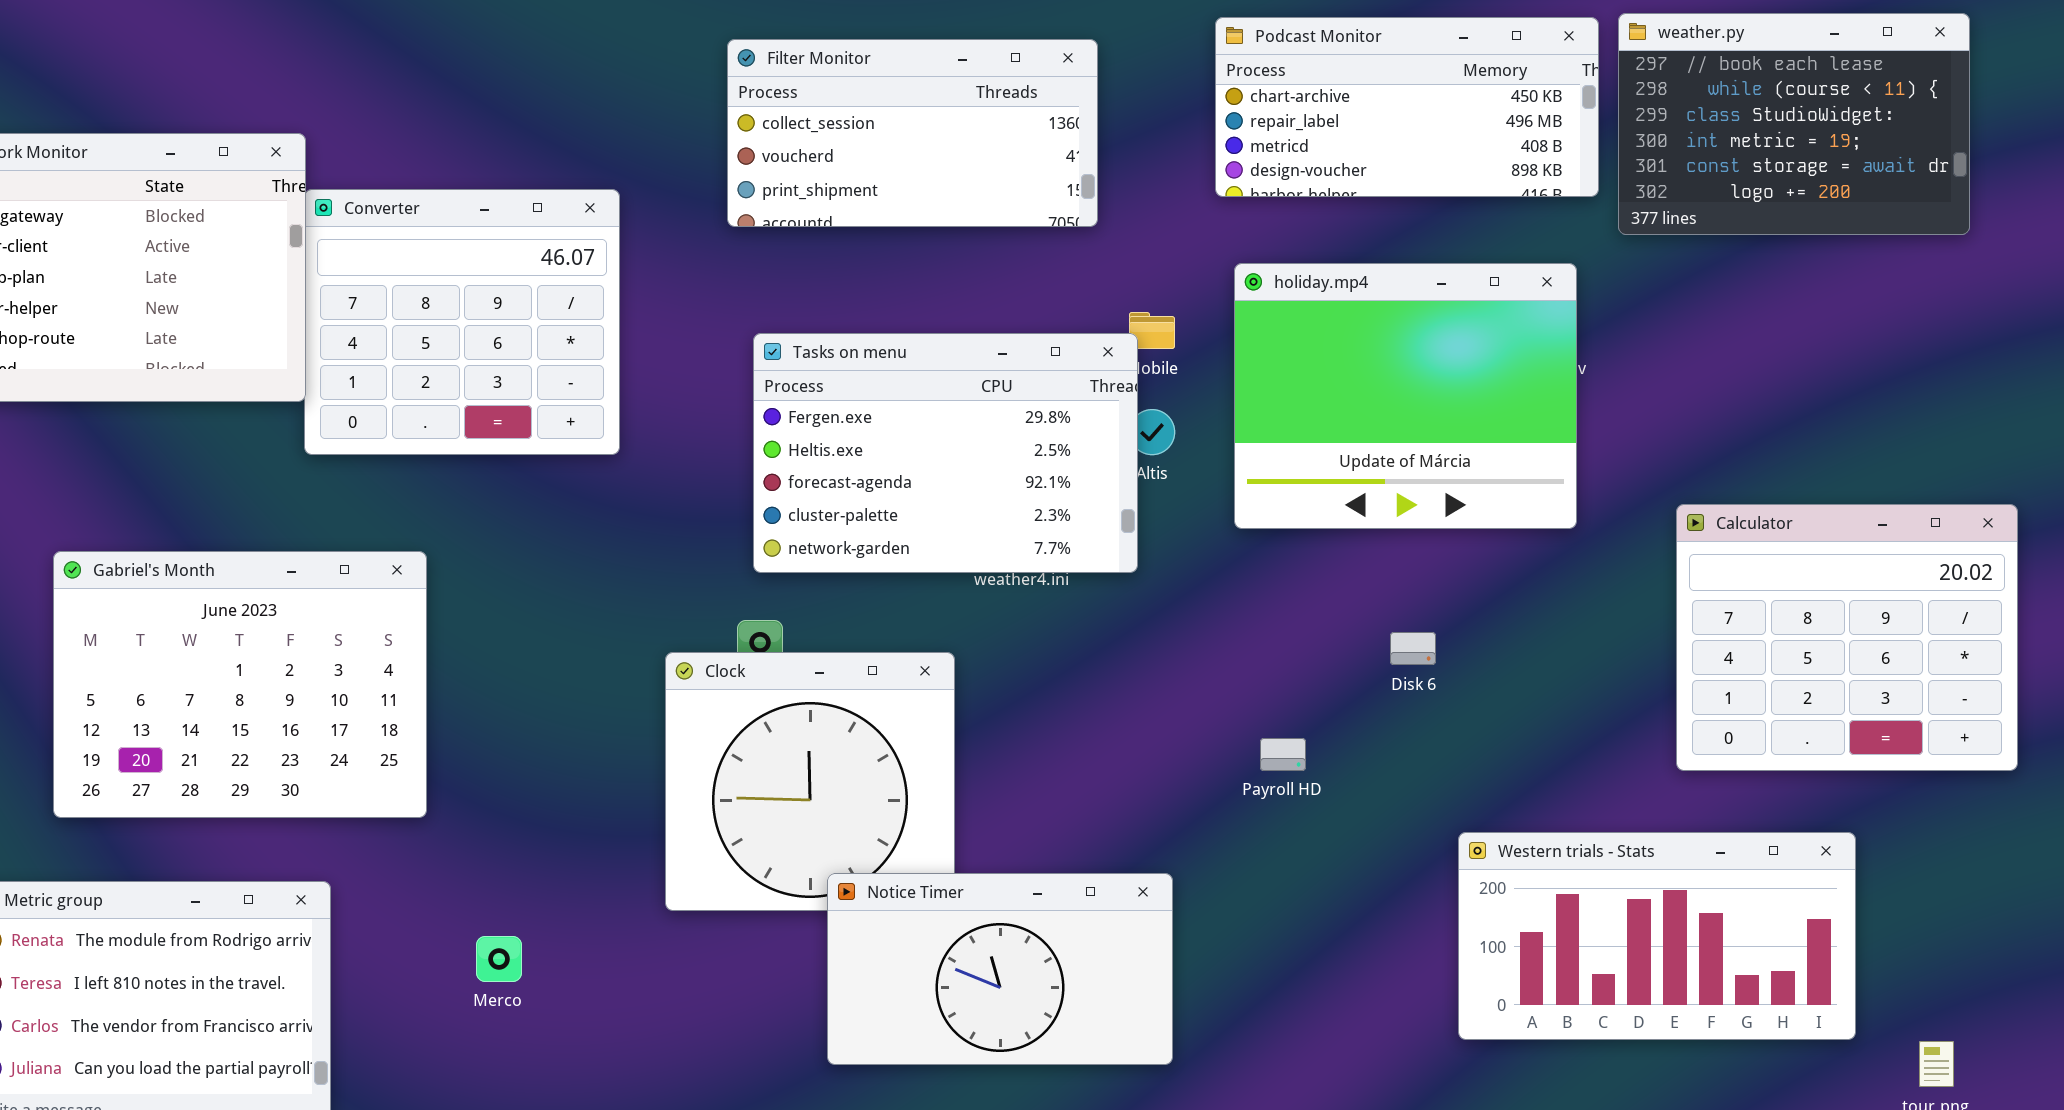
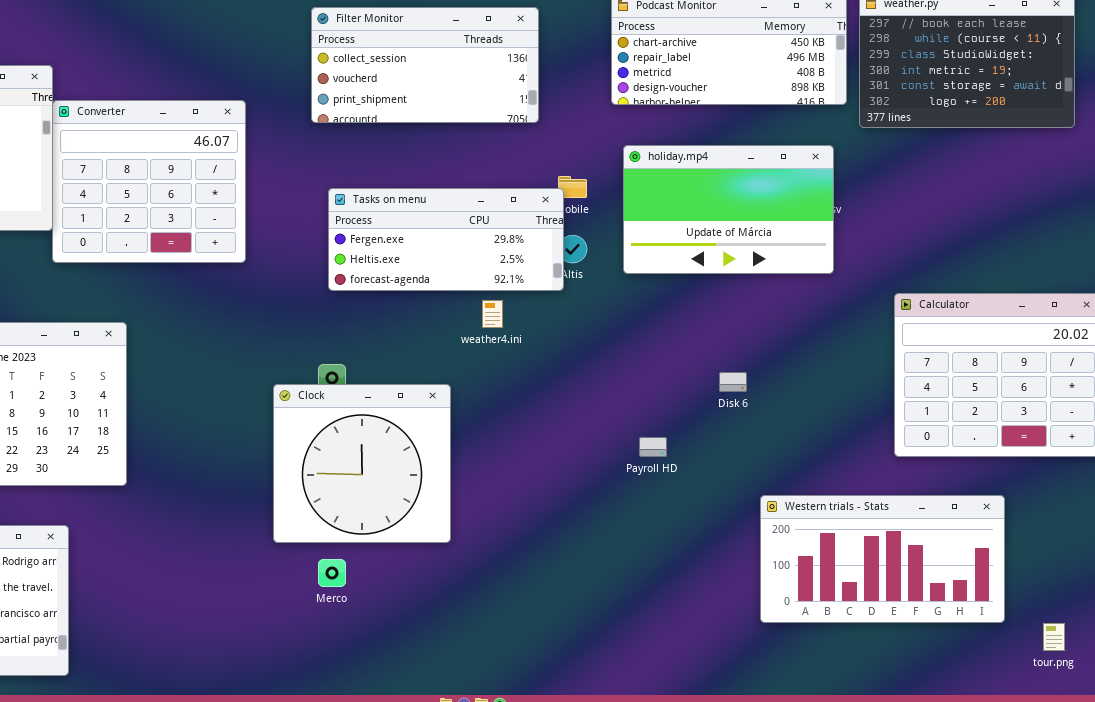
holiday.mp4: [1234,263,1577,529] -> [623,145,834,274], resized
Tasks on menu: [753,333,1138,573] -> [328,188,564,291], resized
Notice Timer: [827,873,1173,1065] -> none, closed
Merco: [476,936,522,982] -> [318,559,346,587], moved

